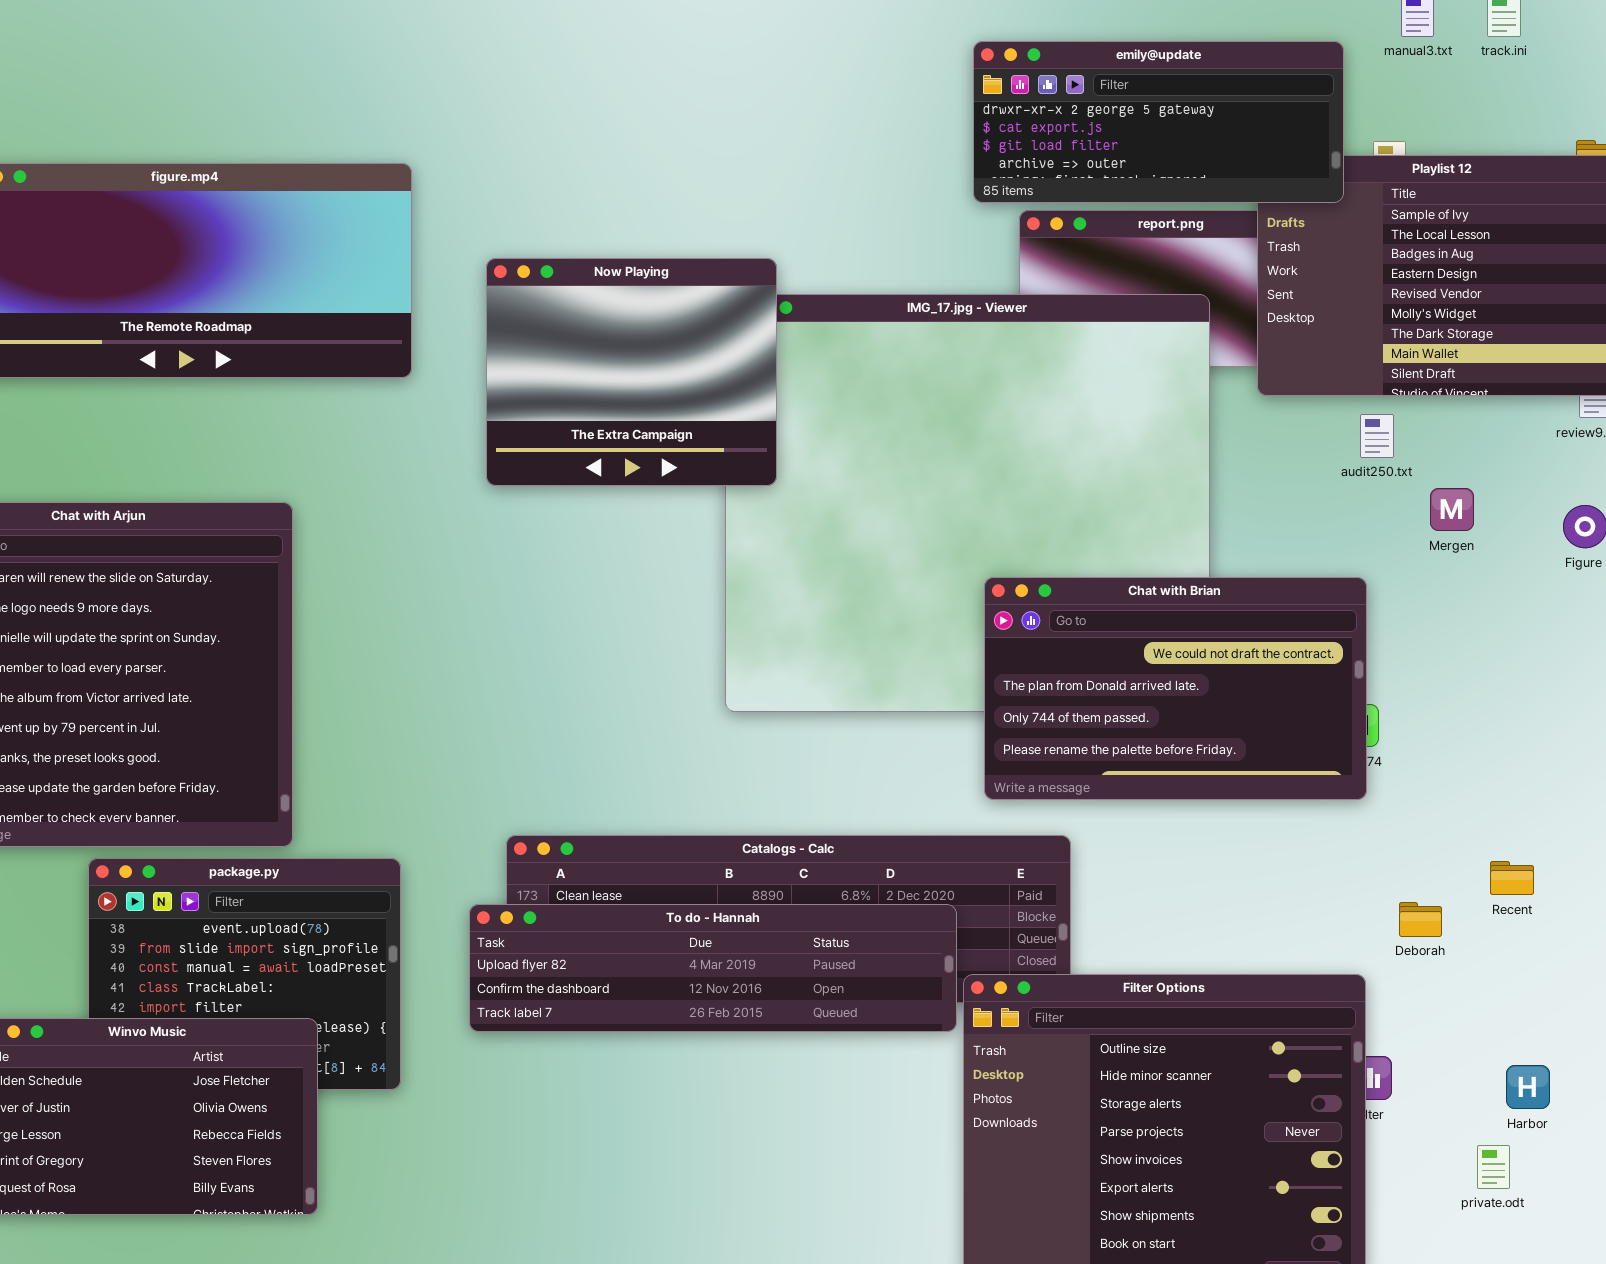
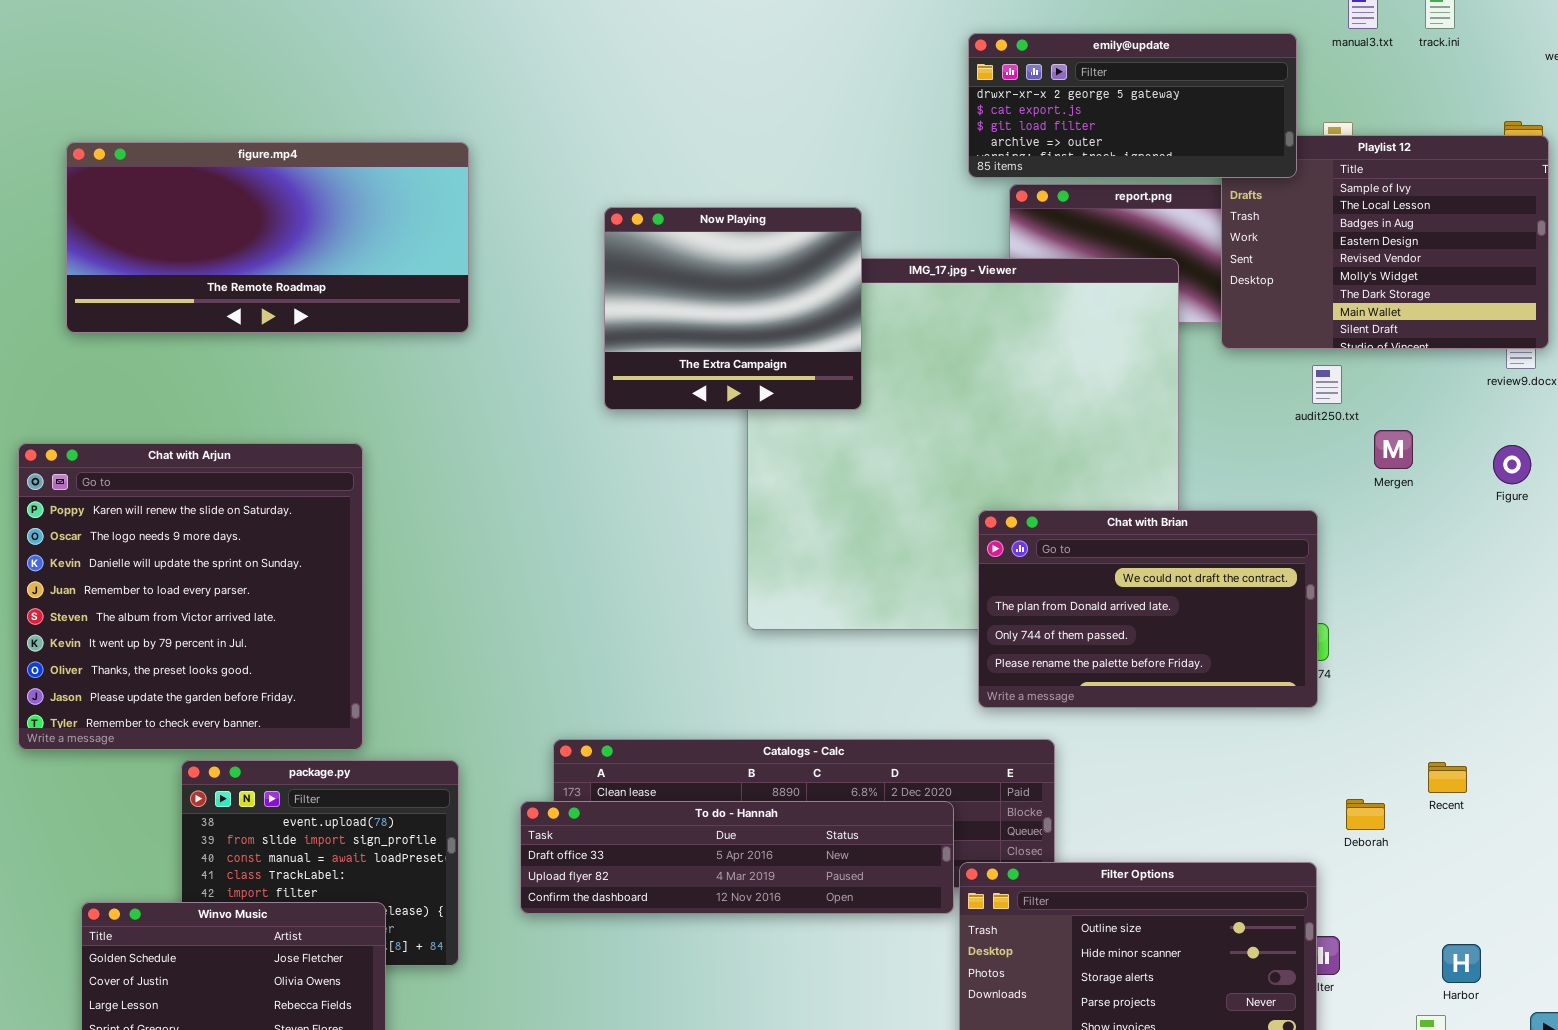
Now Playing: [486,258,777,486] -> [604,207,862,410], moved
To do - Hannah: [469,904,957,1032] -> [520,801,954,914], scrolled up 1 row

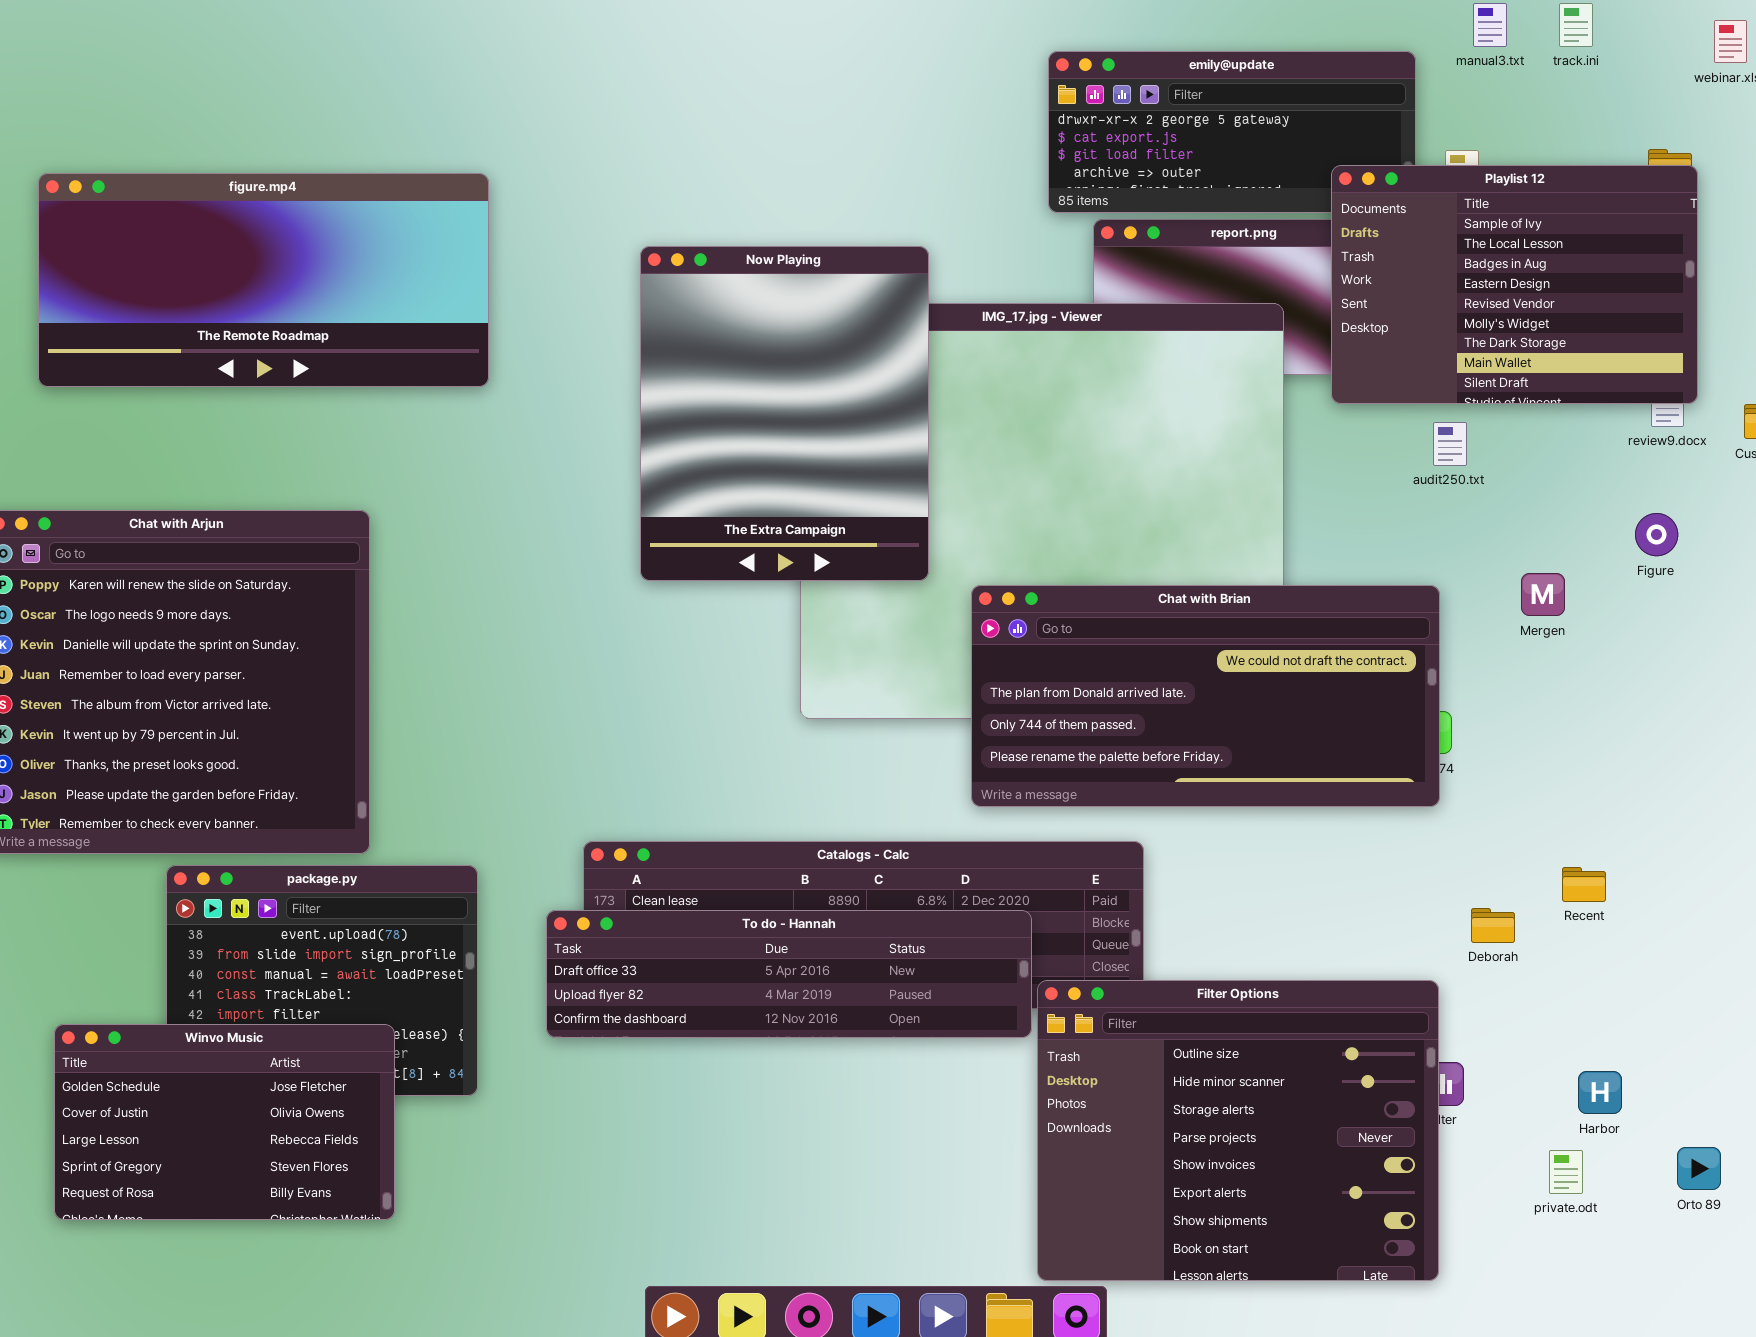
Playlist 12: [1221,135,1549,349] -> [1331,165,1698,404], raised
Now Playing: [604,207,862,410] -> [640,246,929,581], resized
Mergen: [1374,430,1413,469] -> [1521,573,1565,616], moved
Chat with Brian: [978,510,1318,708] -> [971,585,1440,807], resized

